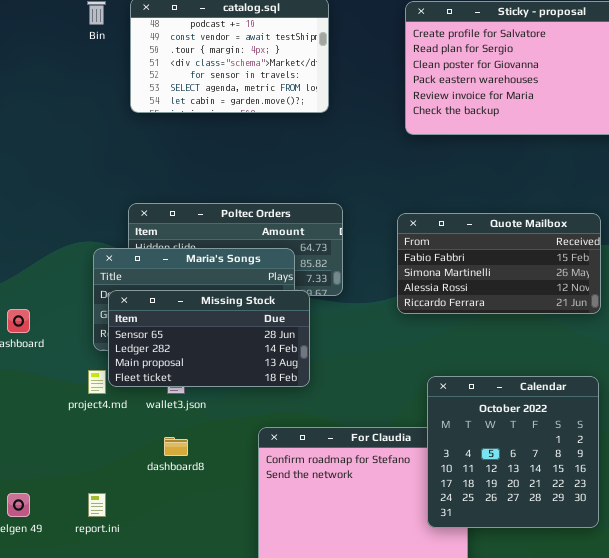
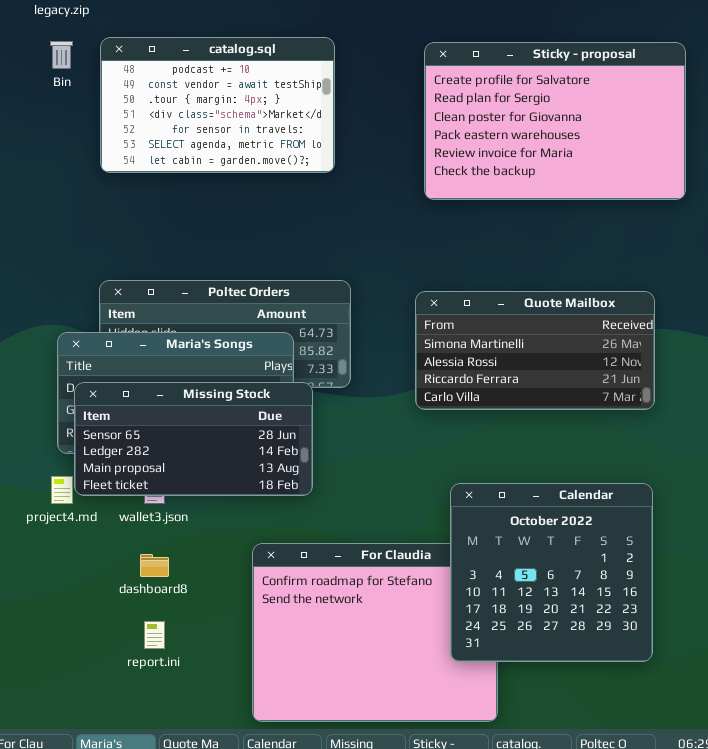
Quote Mailbox: [397,213,601,314] -> [415,291,655,410], scrolled down 1 row
report.ini: [88,493,106,517] -> [144,621,165,649], moved

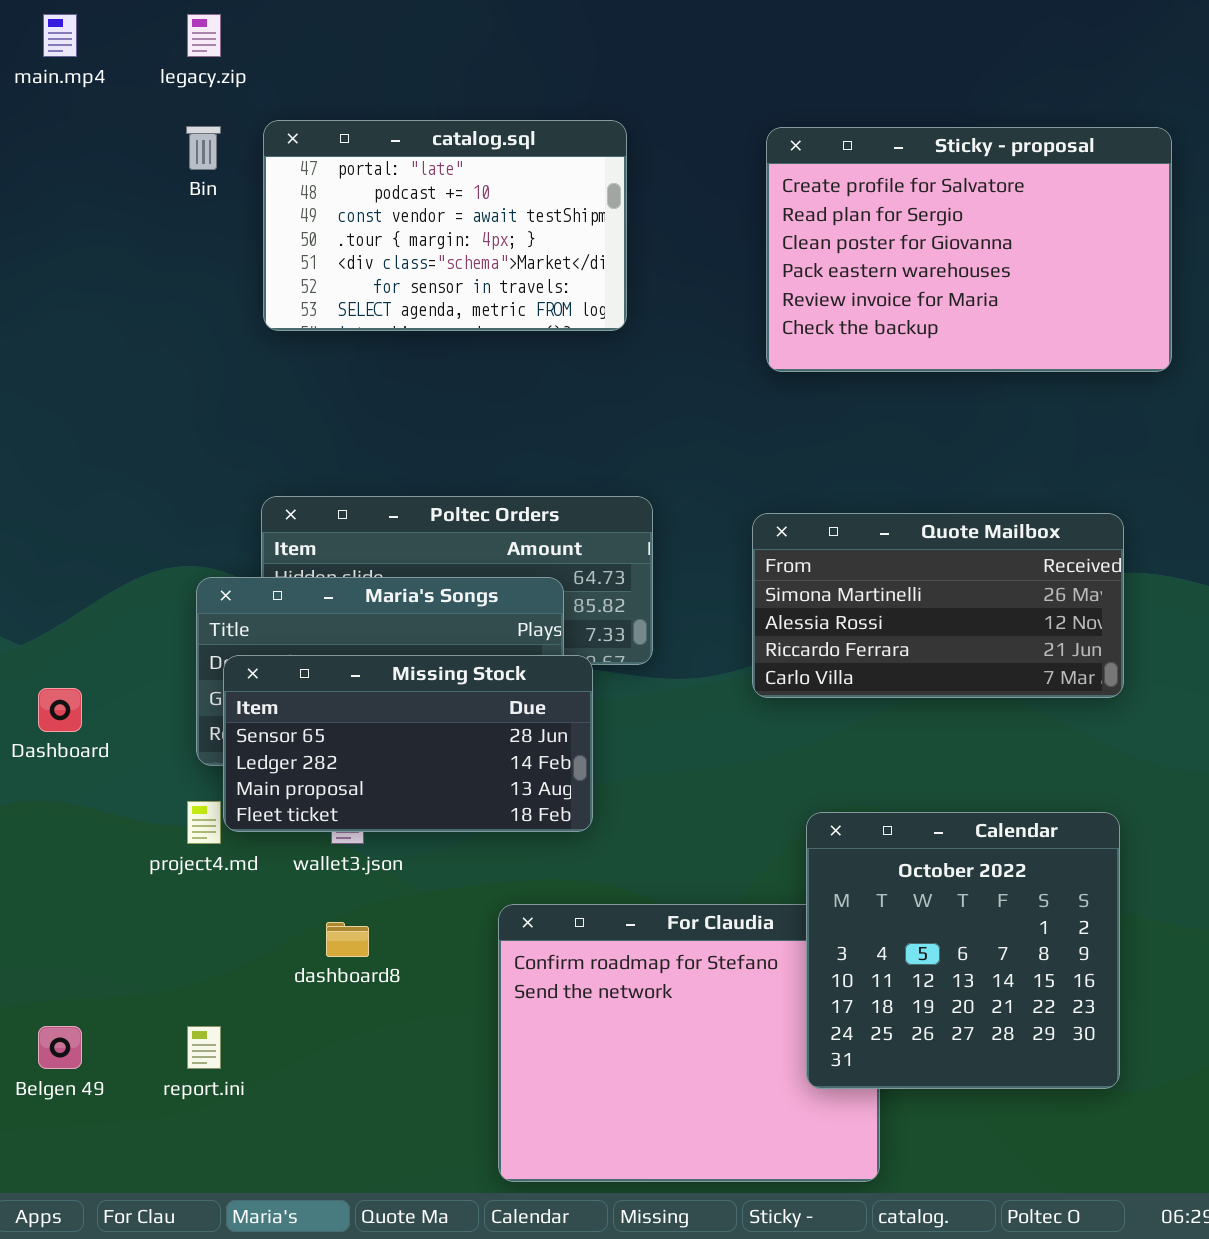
catalog.sql: [100,37,335,173] -> [263,120,627,331], scrolled up 1 row
report.ini: [144,621,165,649] -> [187,1026,221,1069], moved

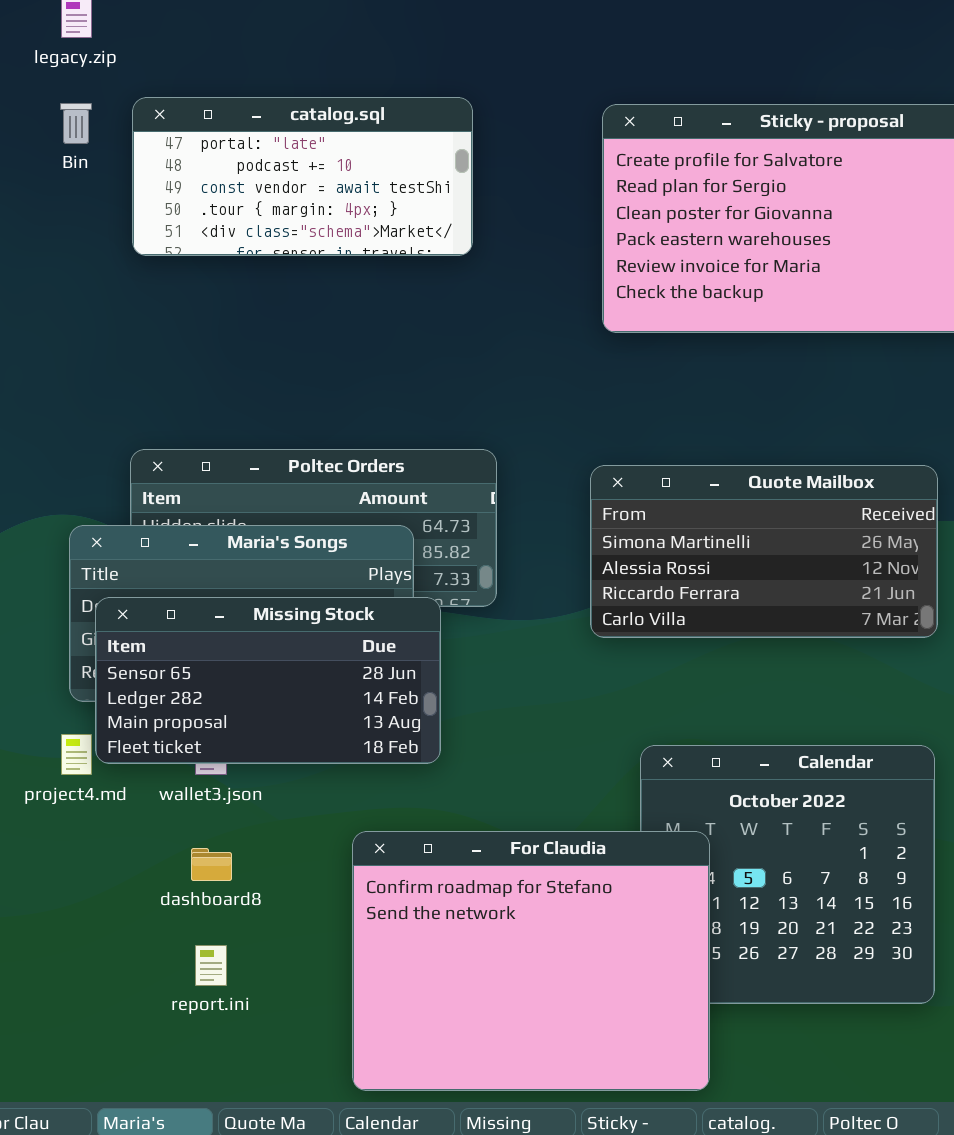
catalog.sql: [263,120,627,331] -> [132,97,473,256], resized
For Claudia: [498,904,880,1182] -> [352,831,710,1091], raised
report.ini: [187,1026,221,1069] -> [195,945,227,986], moved

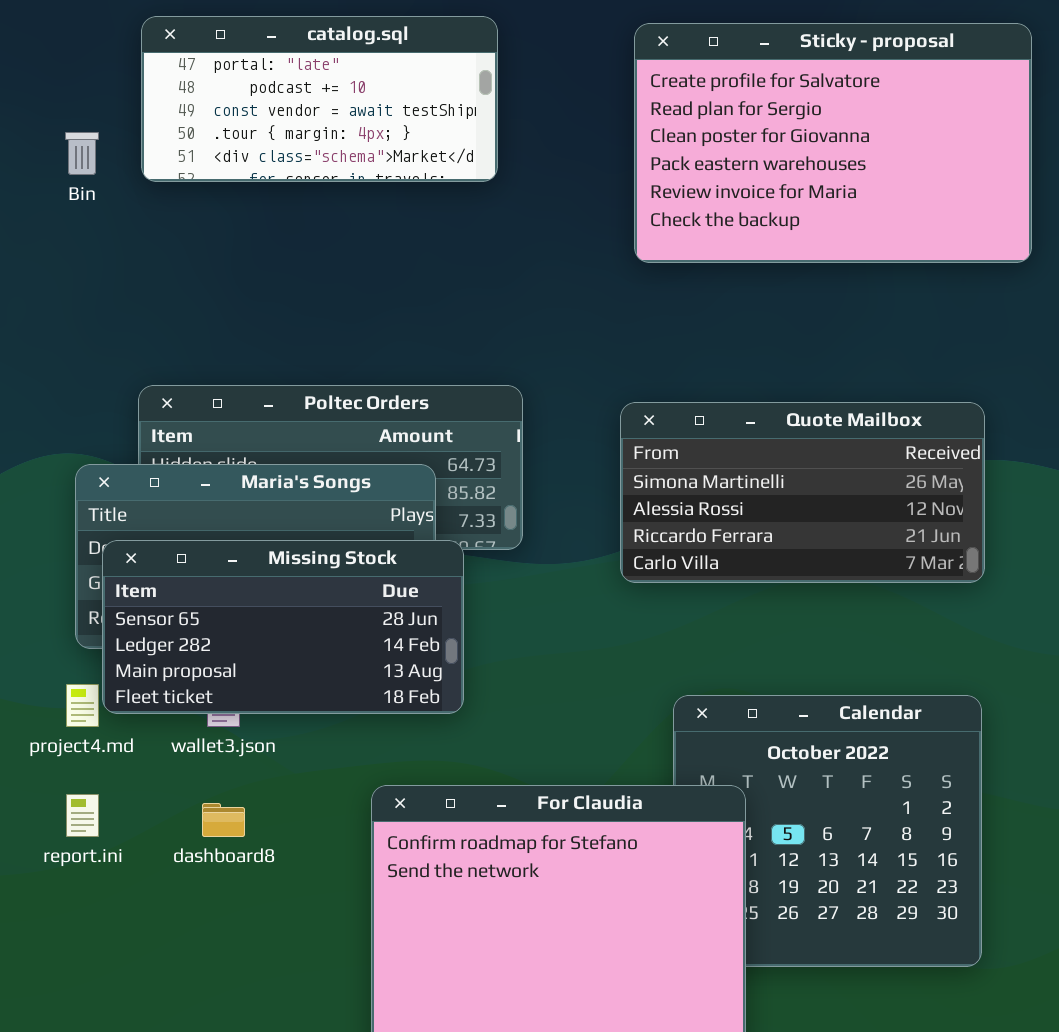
Bin: [60,103,92,144] -> [65,132,99,175], moved
report.ini: [195,945,227,986] -> [66,794,99,837], moved

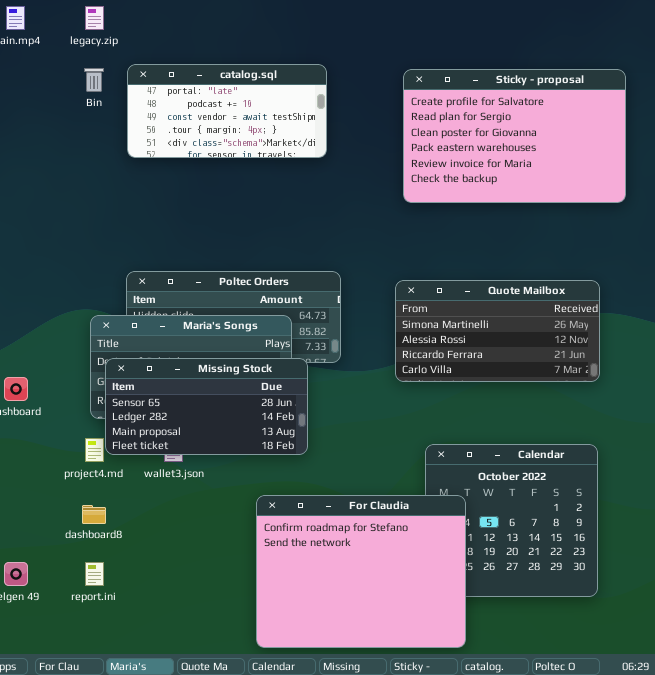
Bin: [65,132,99,175] -> [84,68,104,92], moved
report.ini: [66,794,99,837] -> [85,562,104,586], moved
dashboard8: [202,803,245,837] -> [82,505,106,524], moved

